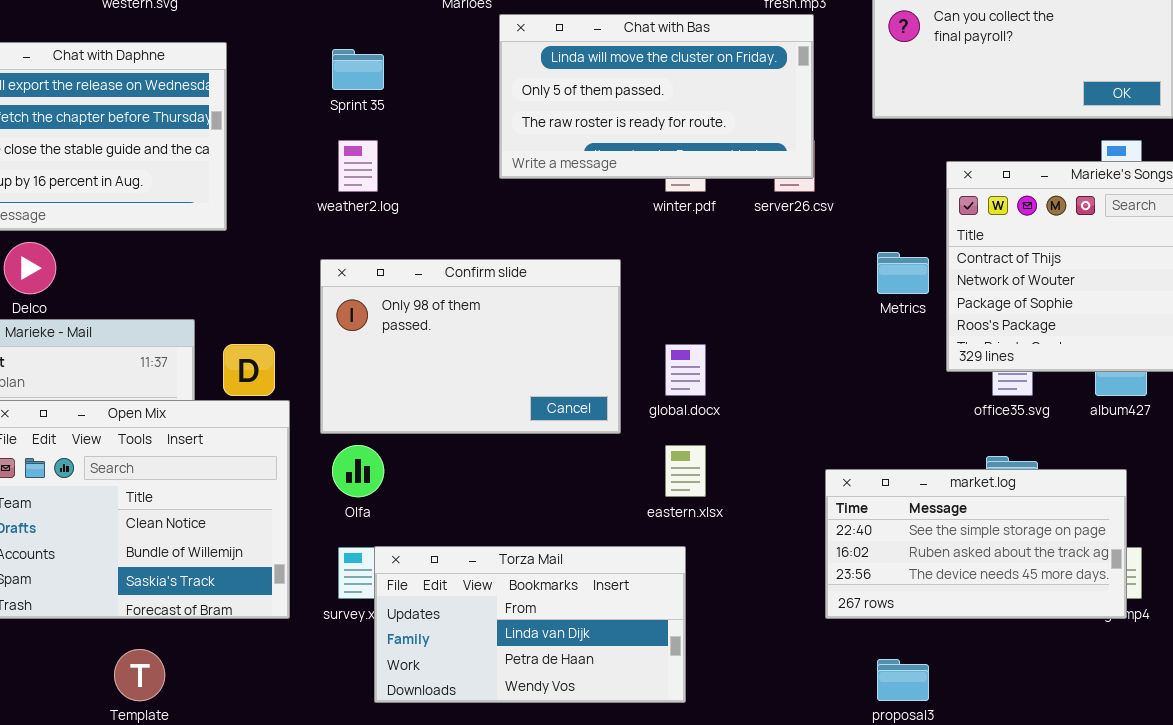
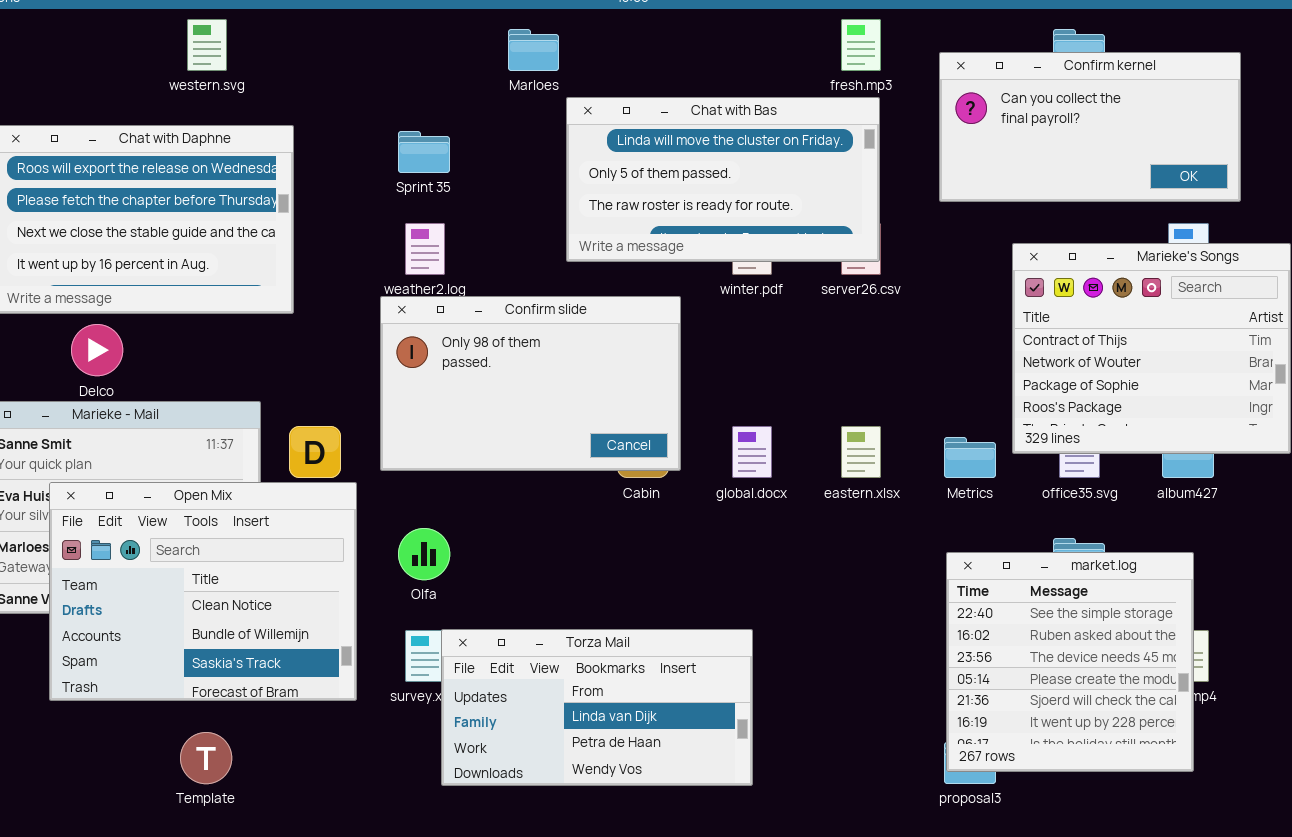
Metrics: [877,252,929,294] -> [944,437,996,478], moved
Confirm slide: [320,259,621,434] -> [380,296,681,471], moved
eastern.xlsx: [665,445,706,497] -> [841,426,881,478], moved
market.log: [825,469,1127,619] -> [946,552,1194,772], resized

